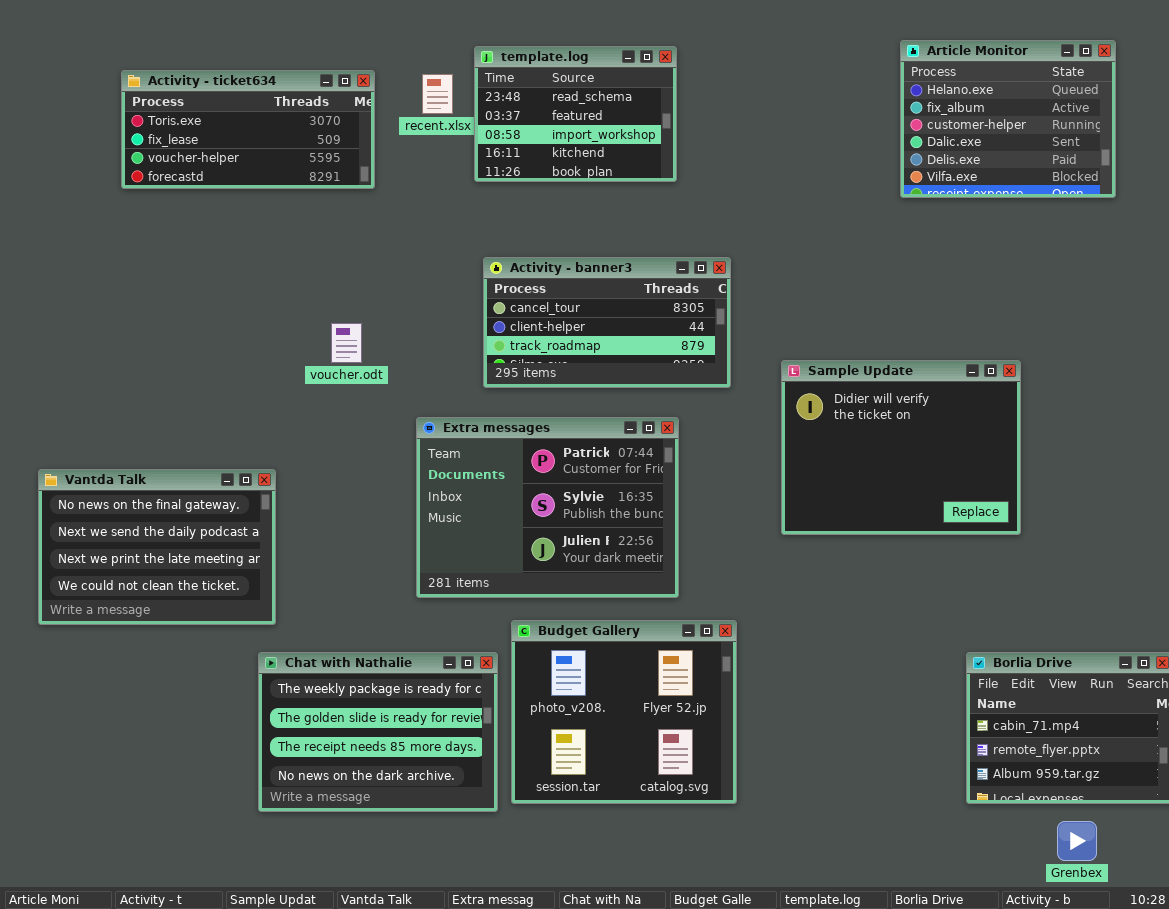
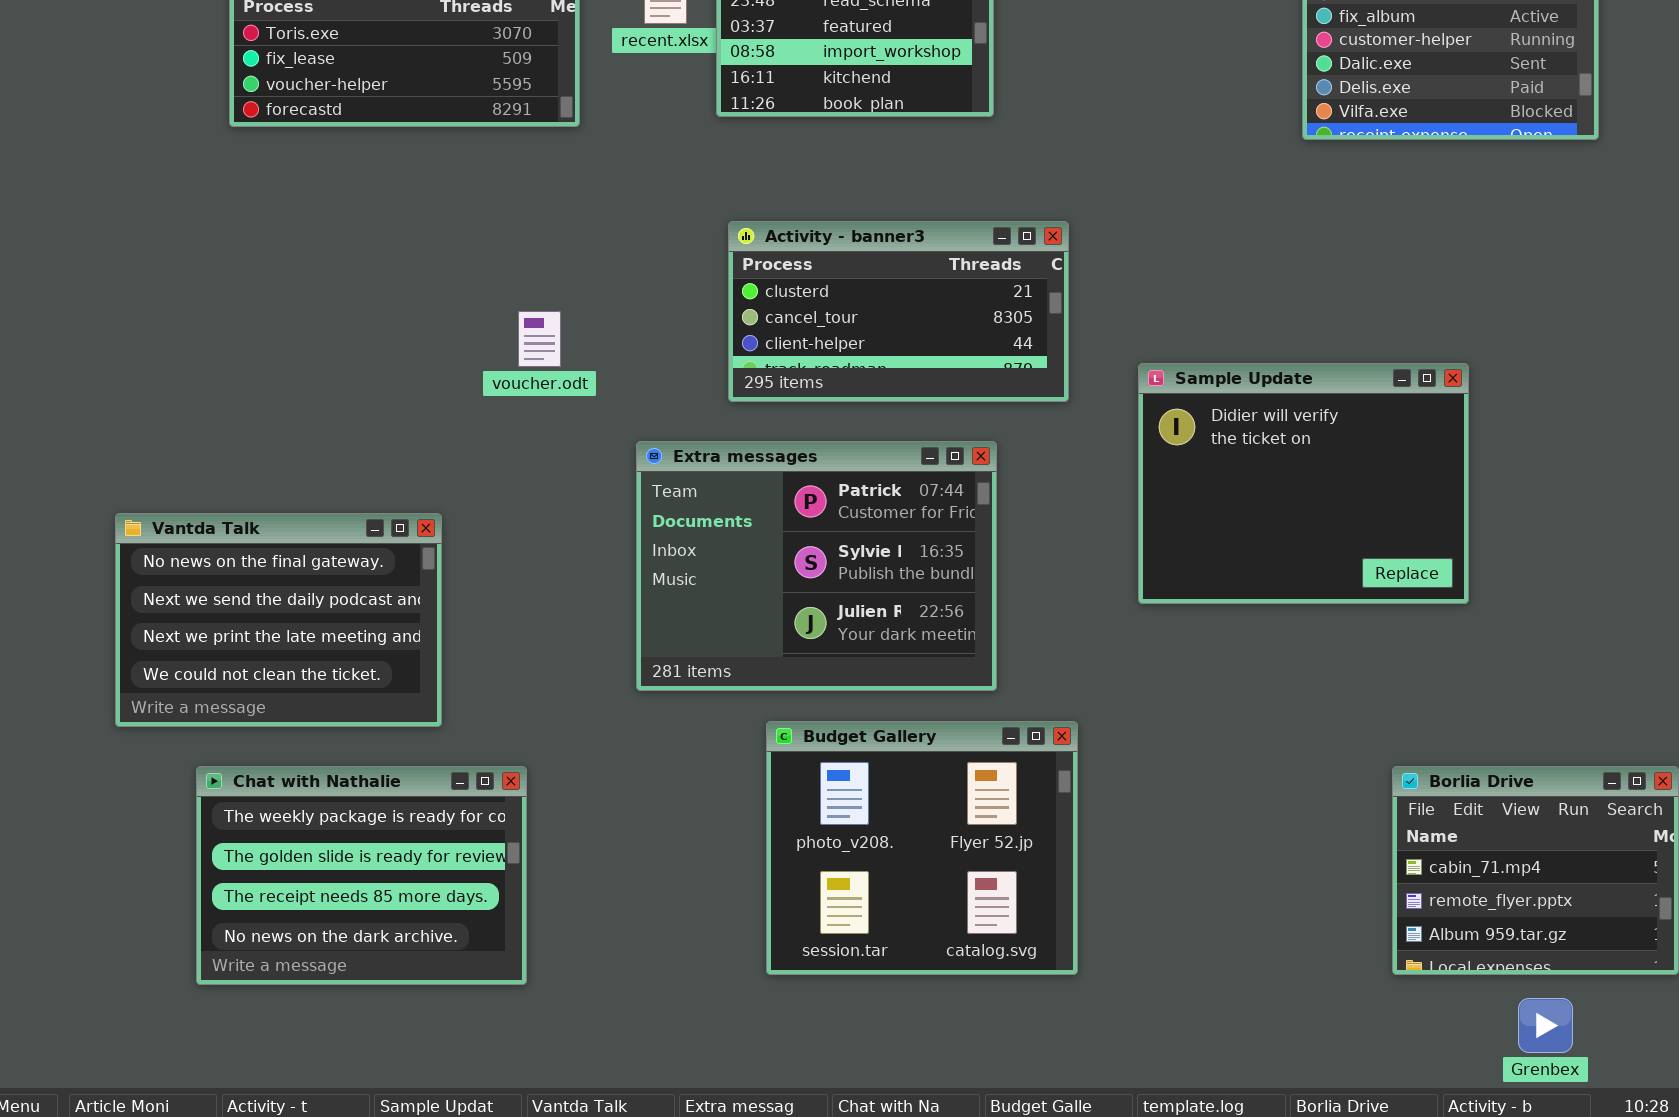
Activity - banner3: [483,257,731,388] -> [728,221,1069,402], scrolled up 1 row
Chat with Nathalie: [258,652,498,812] -> [196,766,527,985], moved

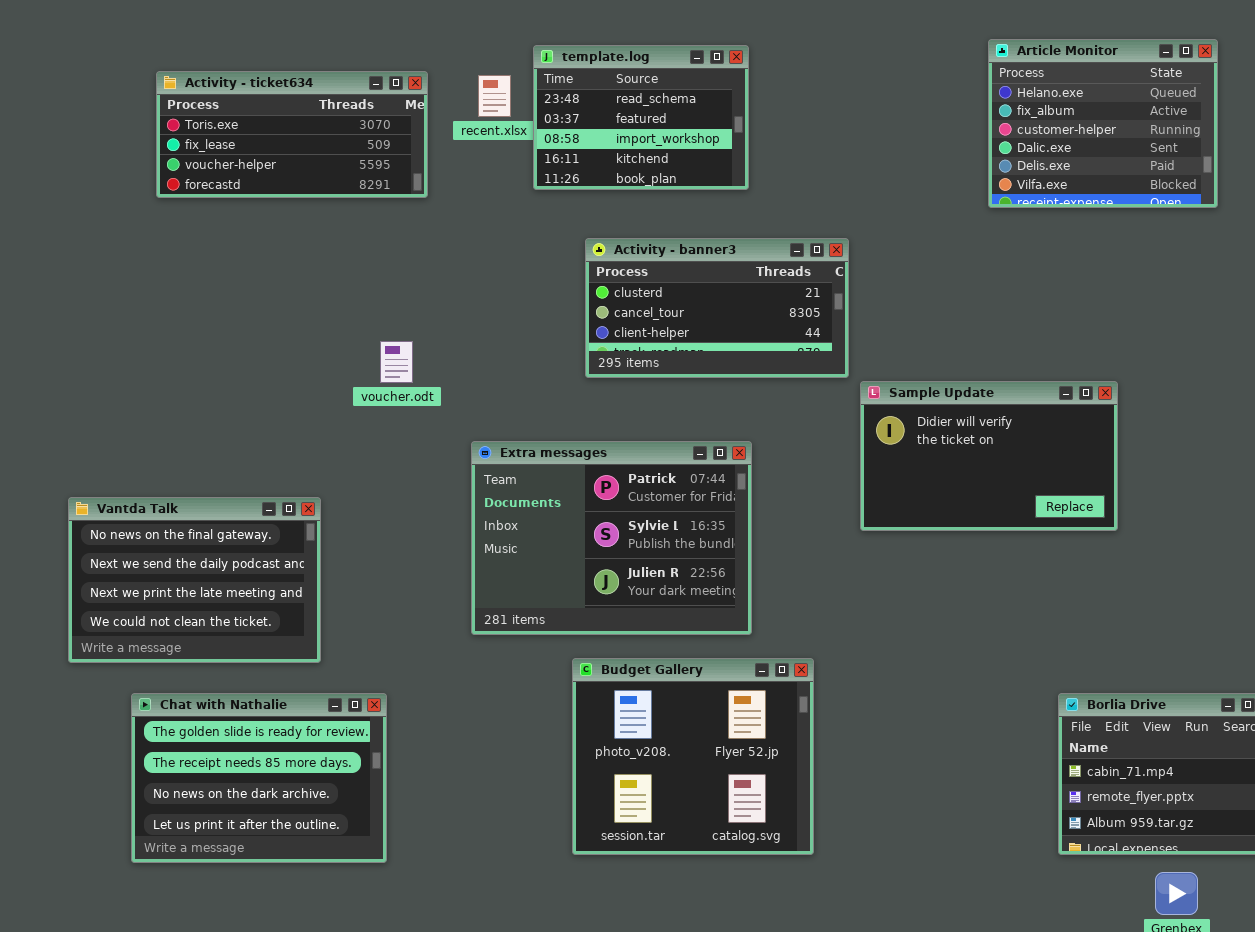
Activity - banner3: [728,221,1069,402] -> [585,238,849,378], moved
Sample Update: [1138,363,1469,604] -> [860,381,1118,531], resized
Chat with Nathalie: [196,766,527,985] -> [131,693,387,863], scrolled down 1 row

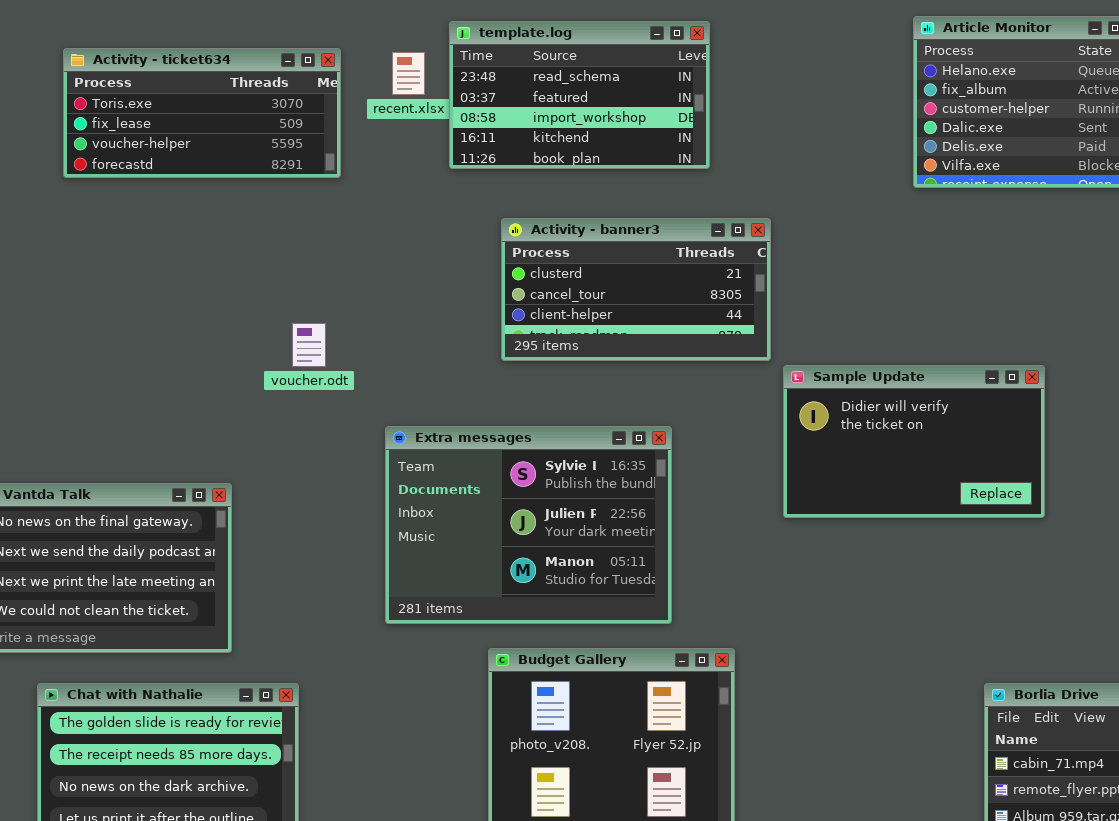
template.log: [533,45,749,190] -> [449,21,710,169], resized
Extra messages: [471,441,752,635] -> [385,426,672,624], scrolled down 1 row

